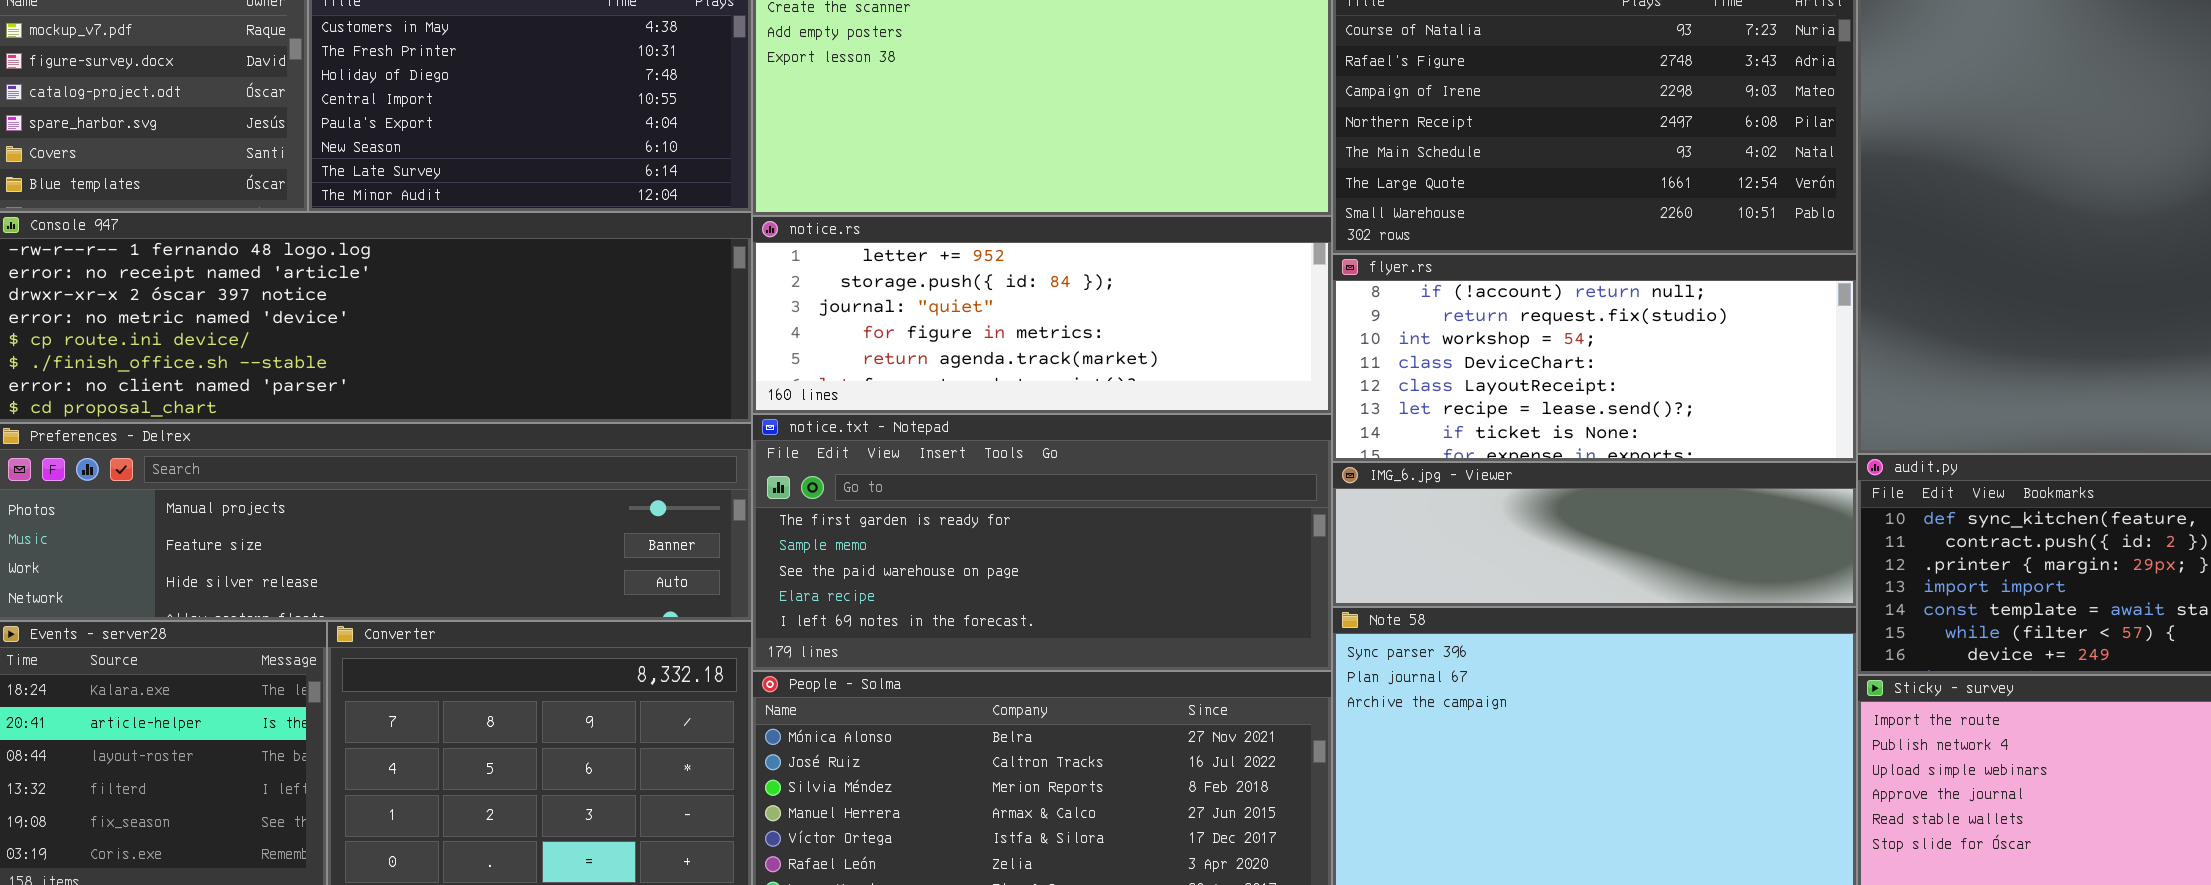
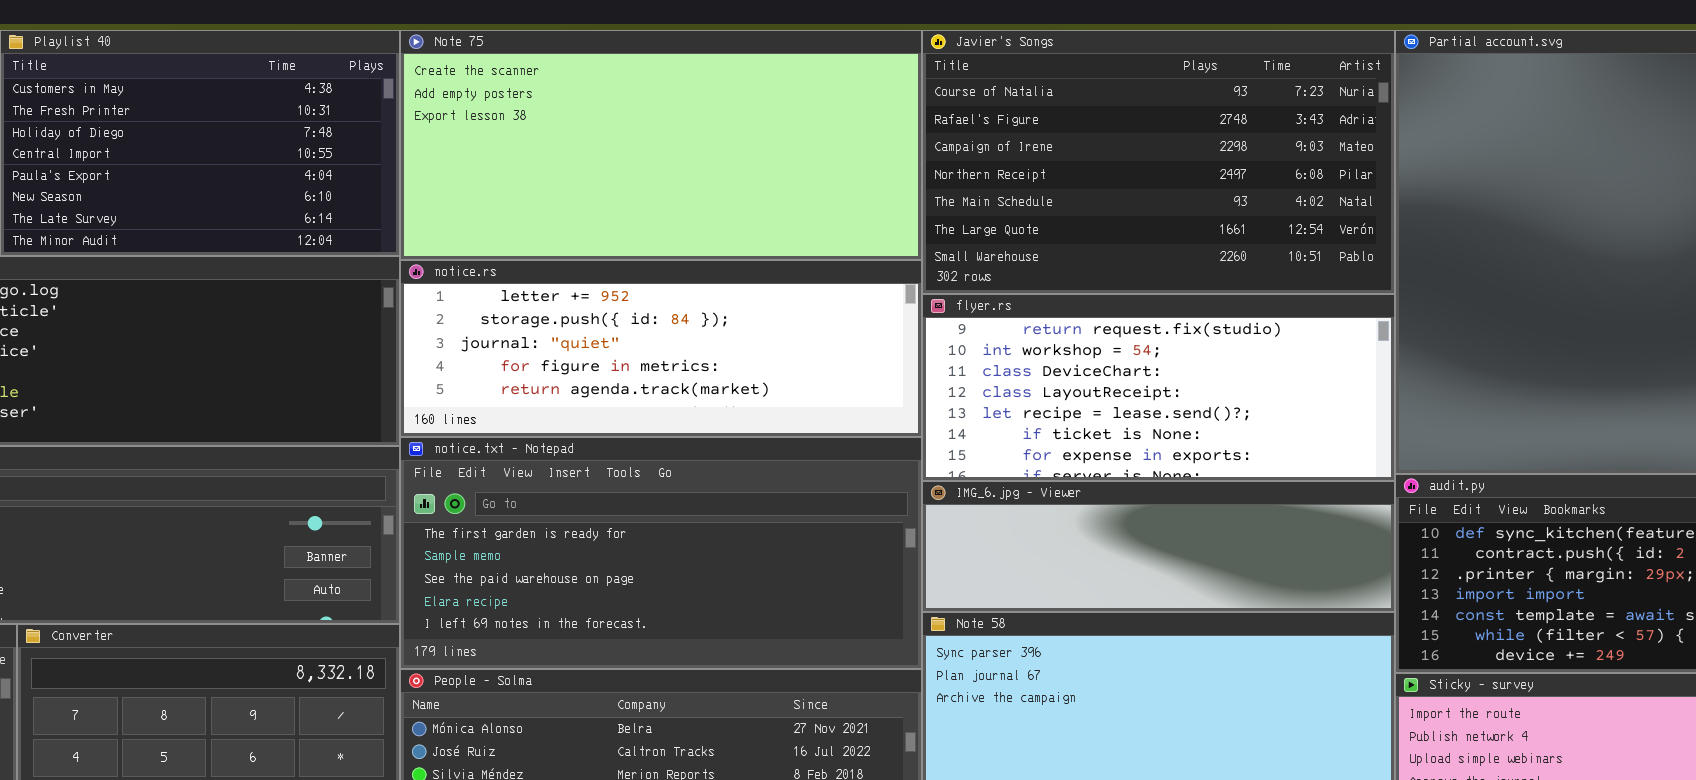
flyer.rs: [1332,254,1857,462] -> [922,294,1395,481], scrolled down 1 row

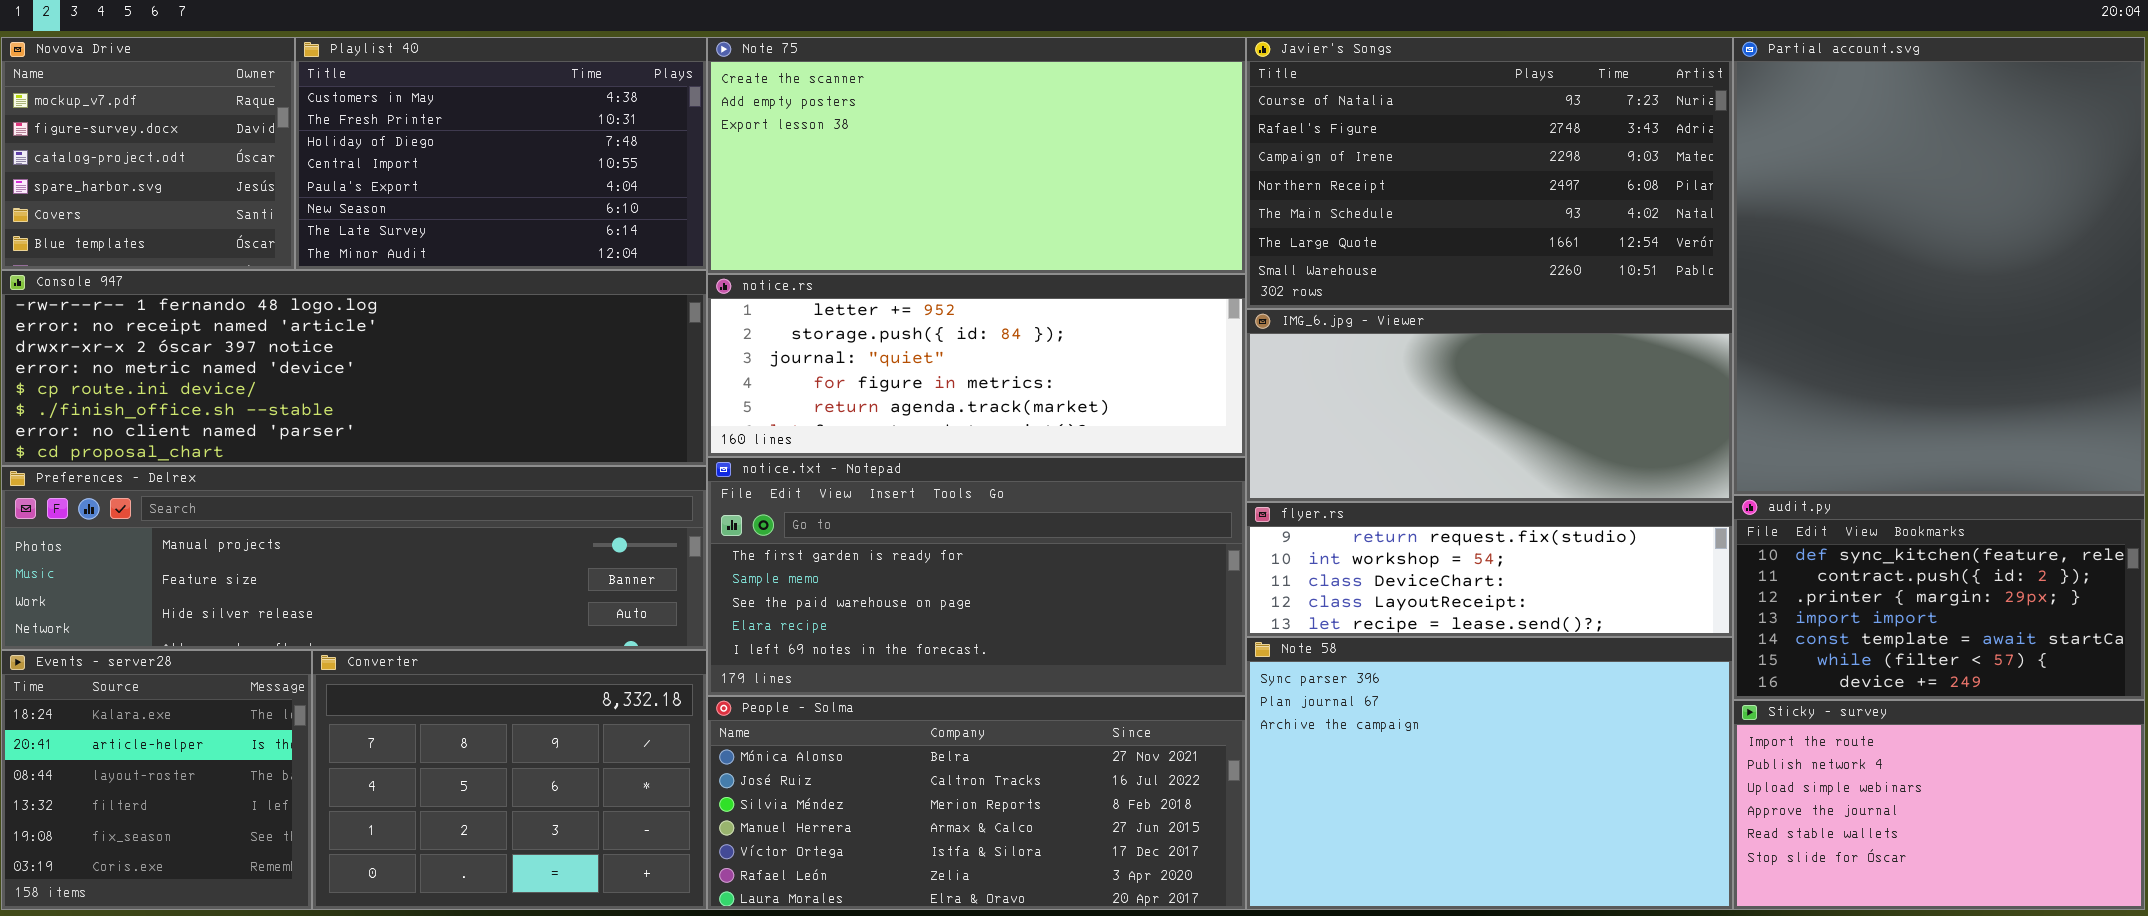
flyer.rs: [922,294,1395,481] -> [1246,502,1733,637], moved, resized
IMG_6.jpg - Viewer: [922,481,1395,612] -> [1246,309,1733,502], moved, resized

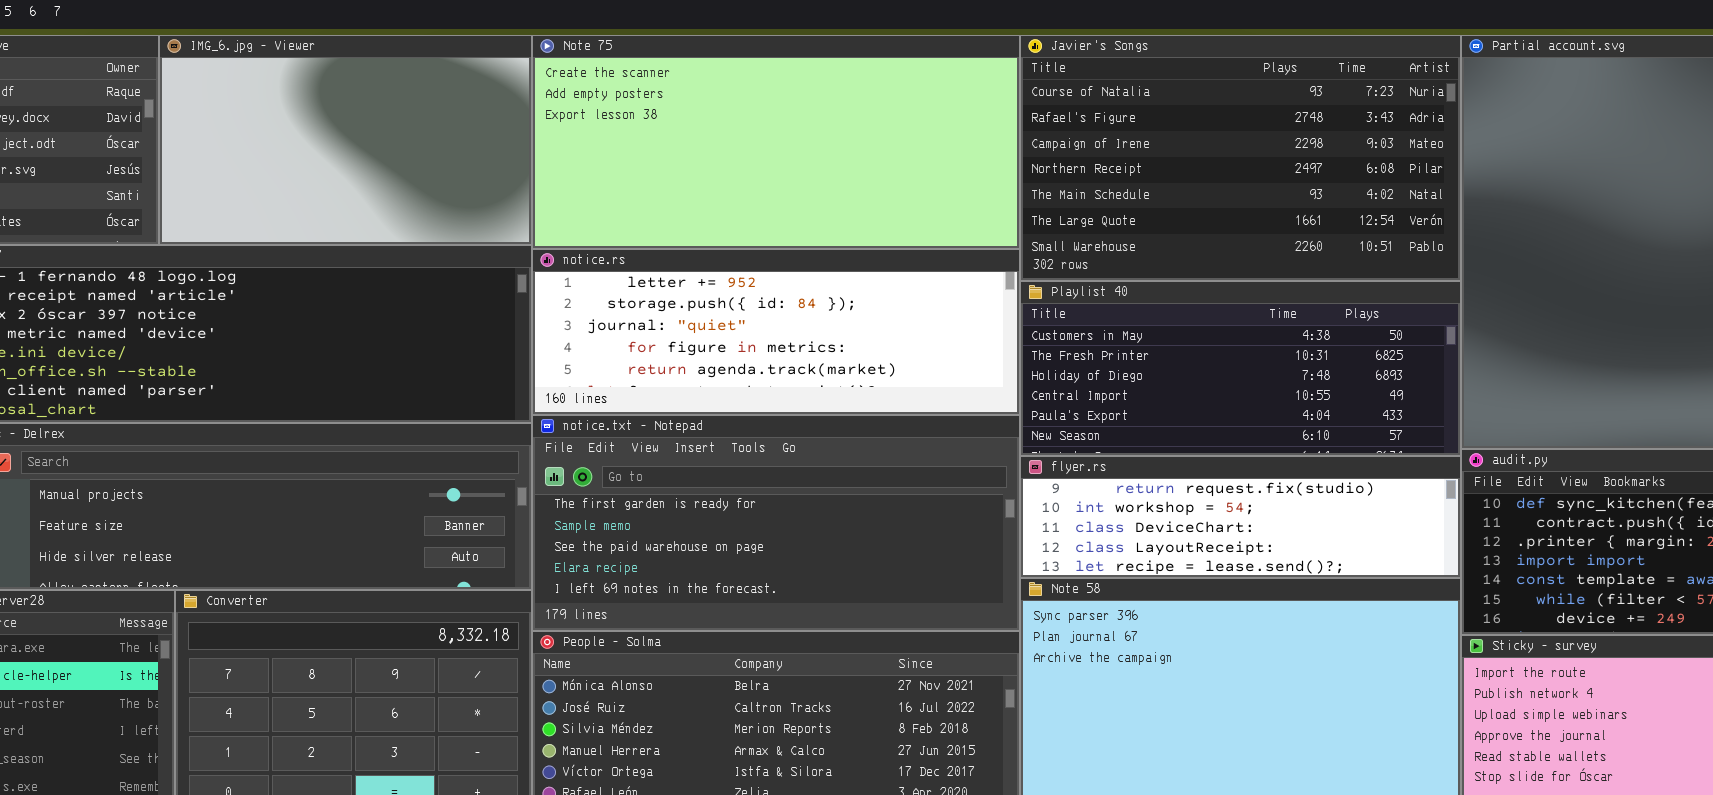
Playlist 40: [295,37,707,270] -> [1020,281,1461,456], moved, resized
IMG_6.jpg - Viewer: [1246,309,1733,502] -> [159,35,532,245], moved, resized

